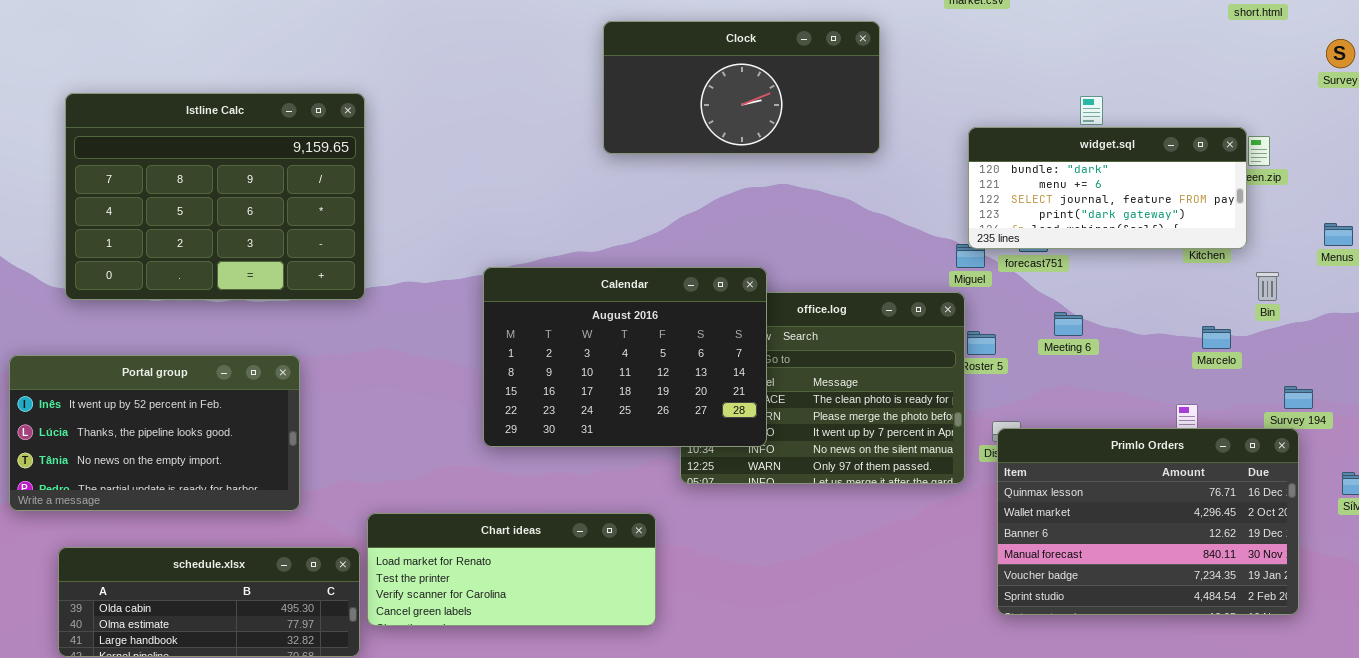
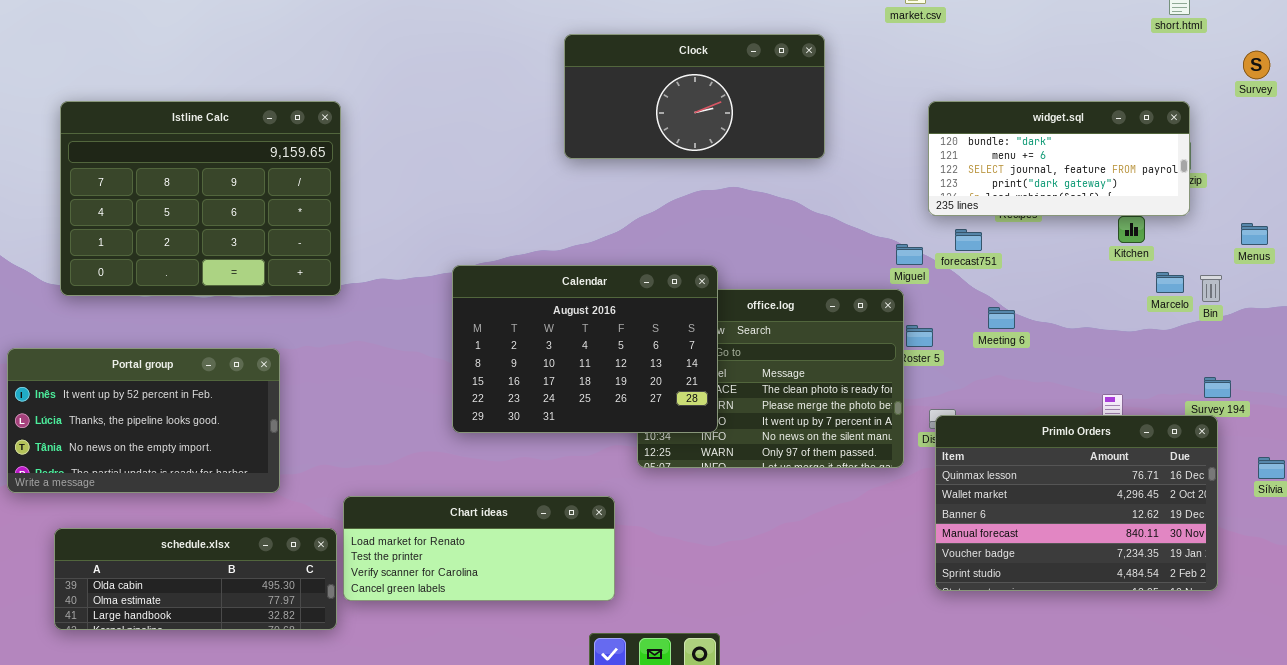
widget.sql: [968,127,1247,249] -> [928,101,1190,216], moved
Bin: [1256,272,1279,301] -> [1200,275,1222,302], moved
Marcelo: [1202,326,1231,349] -> [1156,272,1184,293], moved

